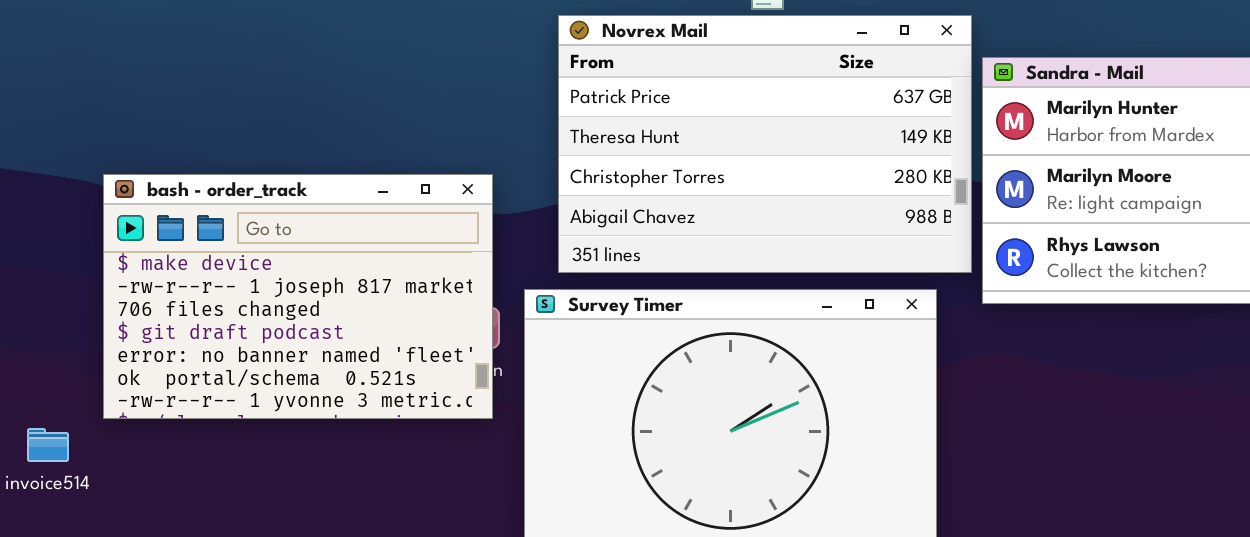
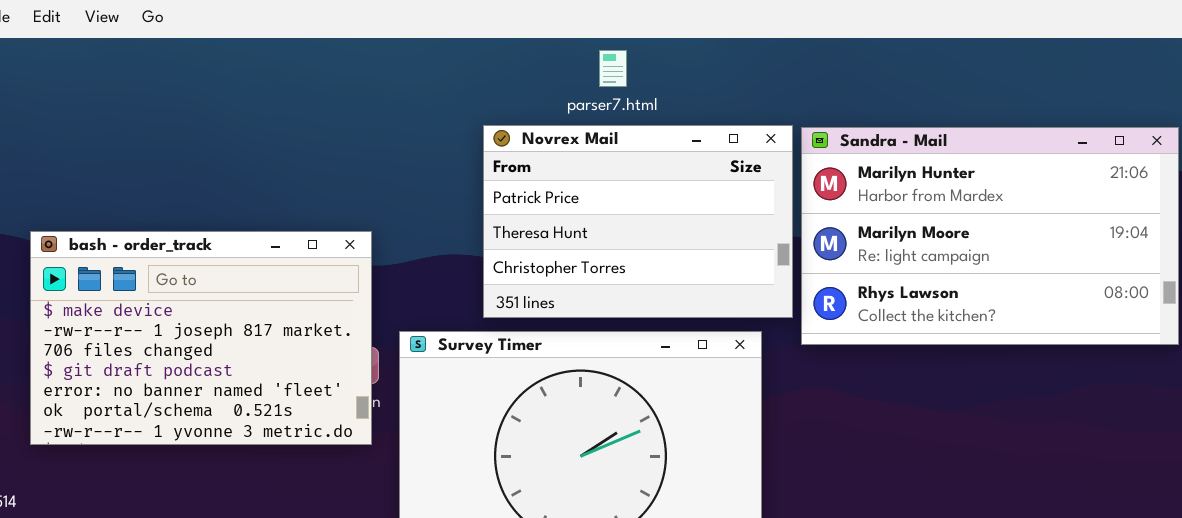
Novrex Mail: [558,15,972,273] -> [483,125,793,318], resized

